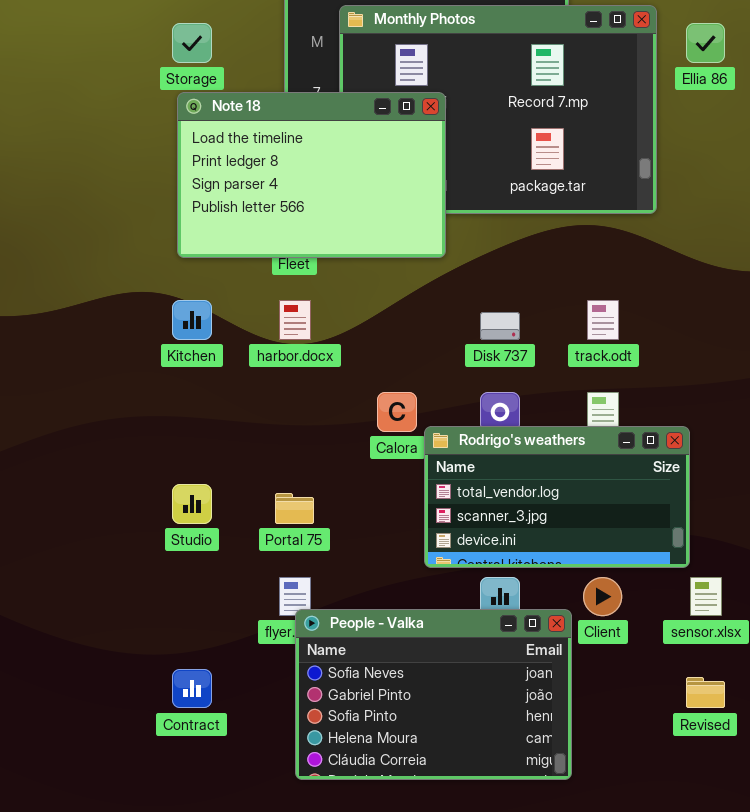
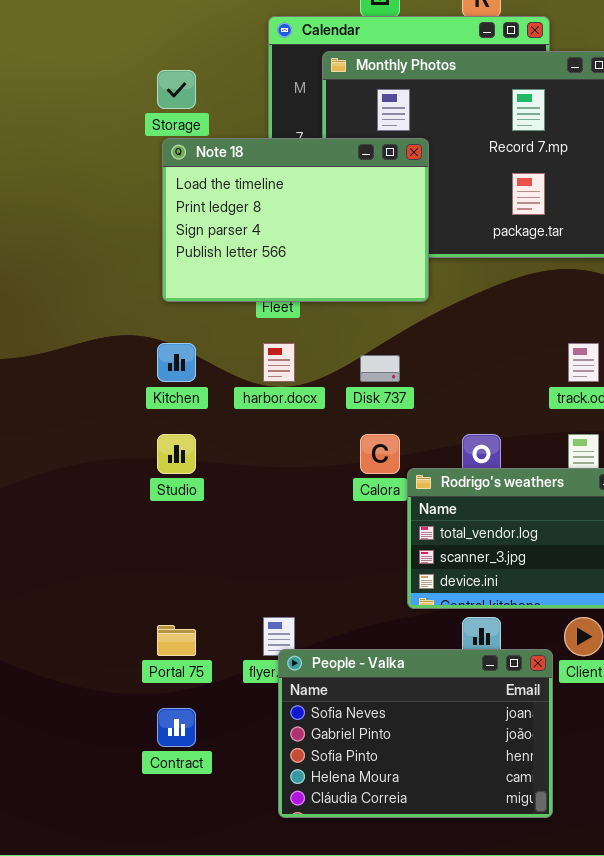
Disk 737: [480,312,520,340] -> [360,355,400,382], moved
Studio: [172,484,212,524] -> [157,434,196,474], moved
Portal 75: [275,493,314,524] -> [157,625,196,656], moved

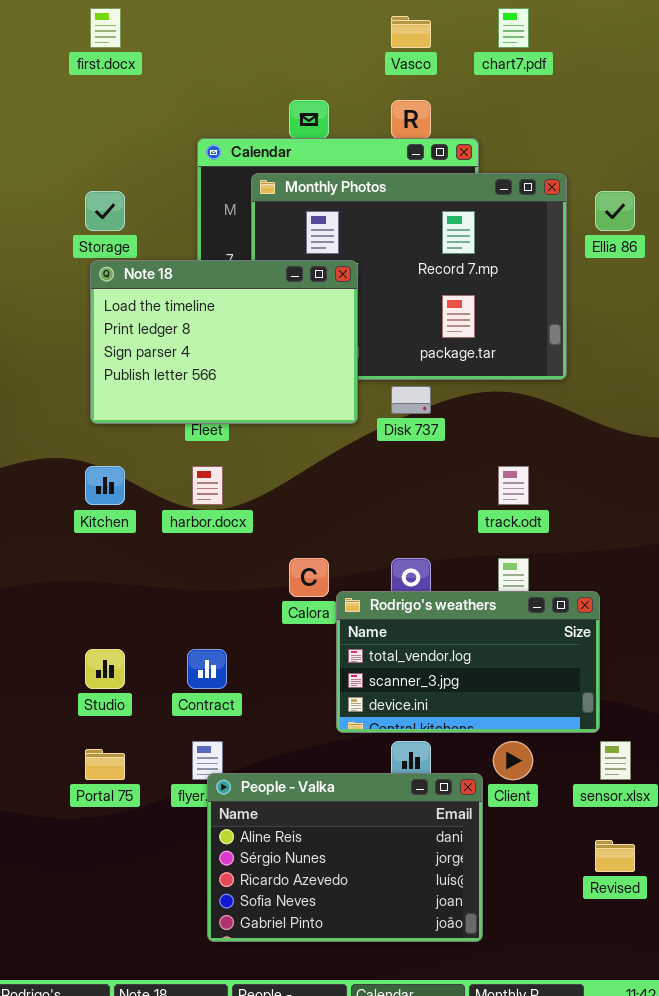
Disk 737: [360,355,400,382] -> [391,386,431,414], moved
Studio: [157,434,196,474] -> [85,649,125,689], moved
People - Valka: [278,649,553,818] -> [207,773,483,942], scrolled up 3 rows
Contract: [157,708,196,747] -> [187,649,227,689], moved

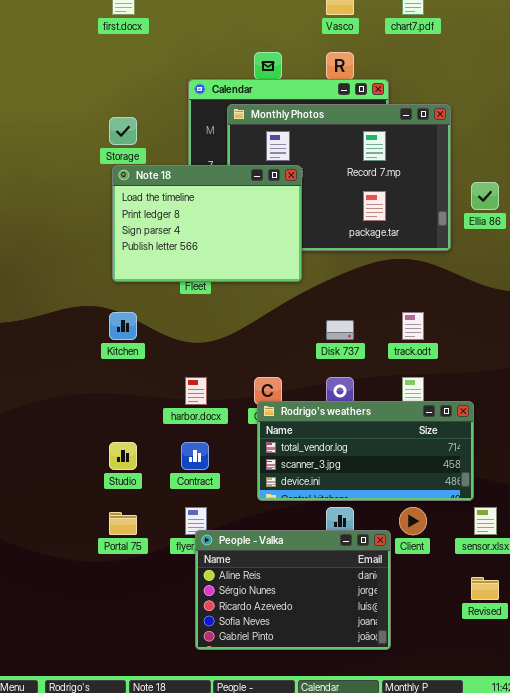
Ellia 86: [595,191,635,231] -> [471,182,499,210], moved
Disk 737: [391,386,431,414] -> [326,320,354,340], moved
harbor.docx: [192,466,223,505] -> [185,377,207,405], moved
Rodrigo's weathers: [336,591,600,733] -> [257,401,474,501], resized

